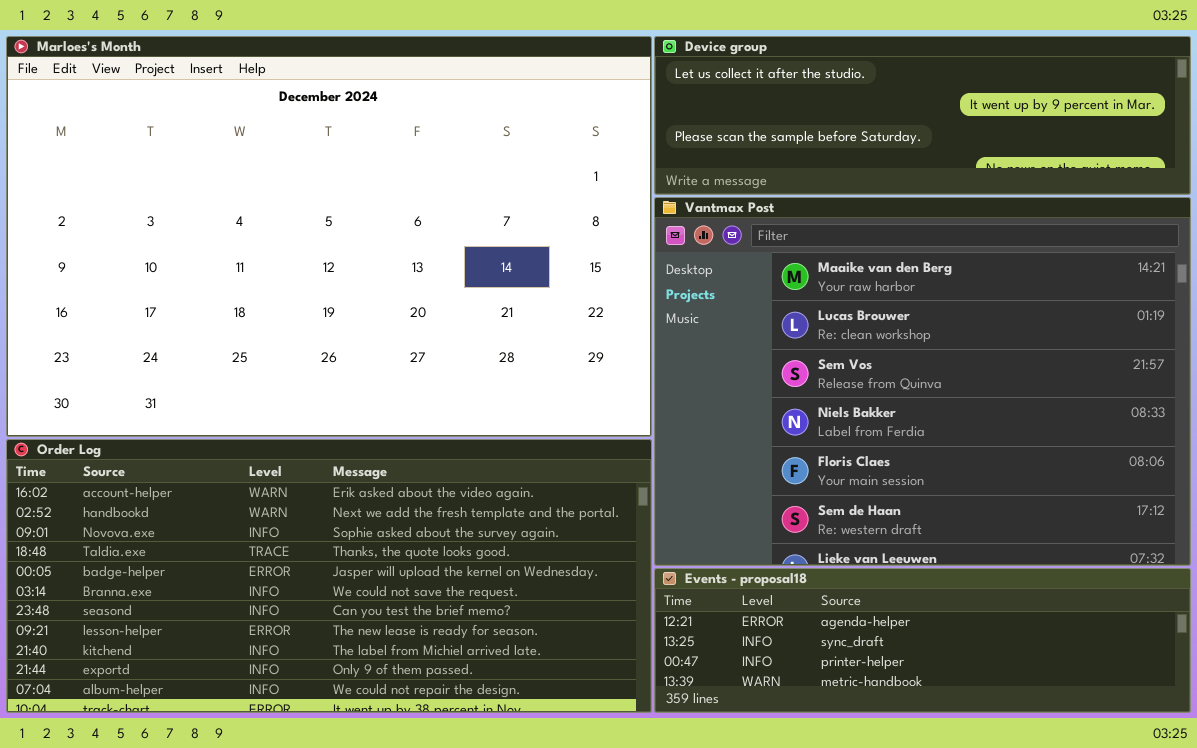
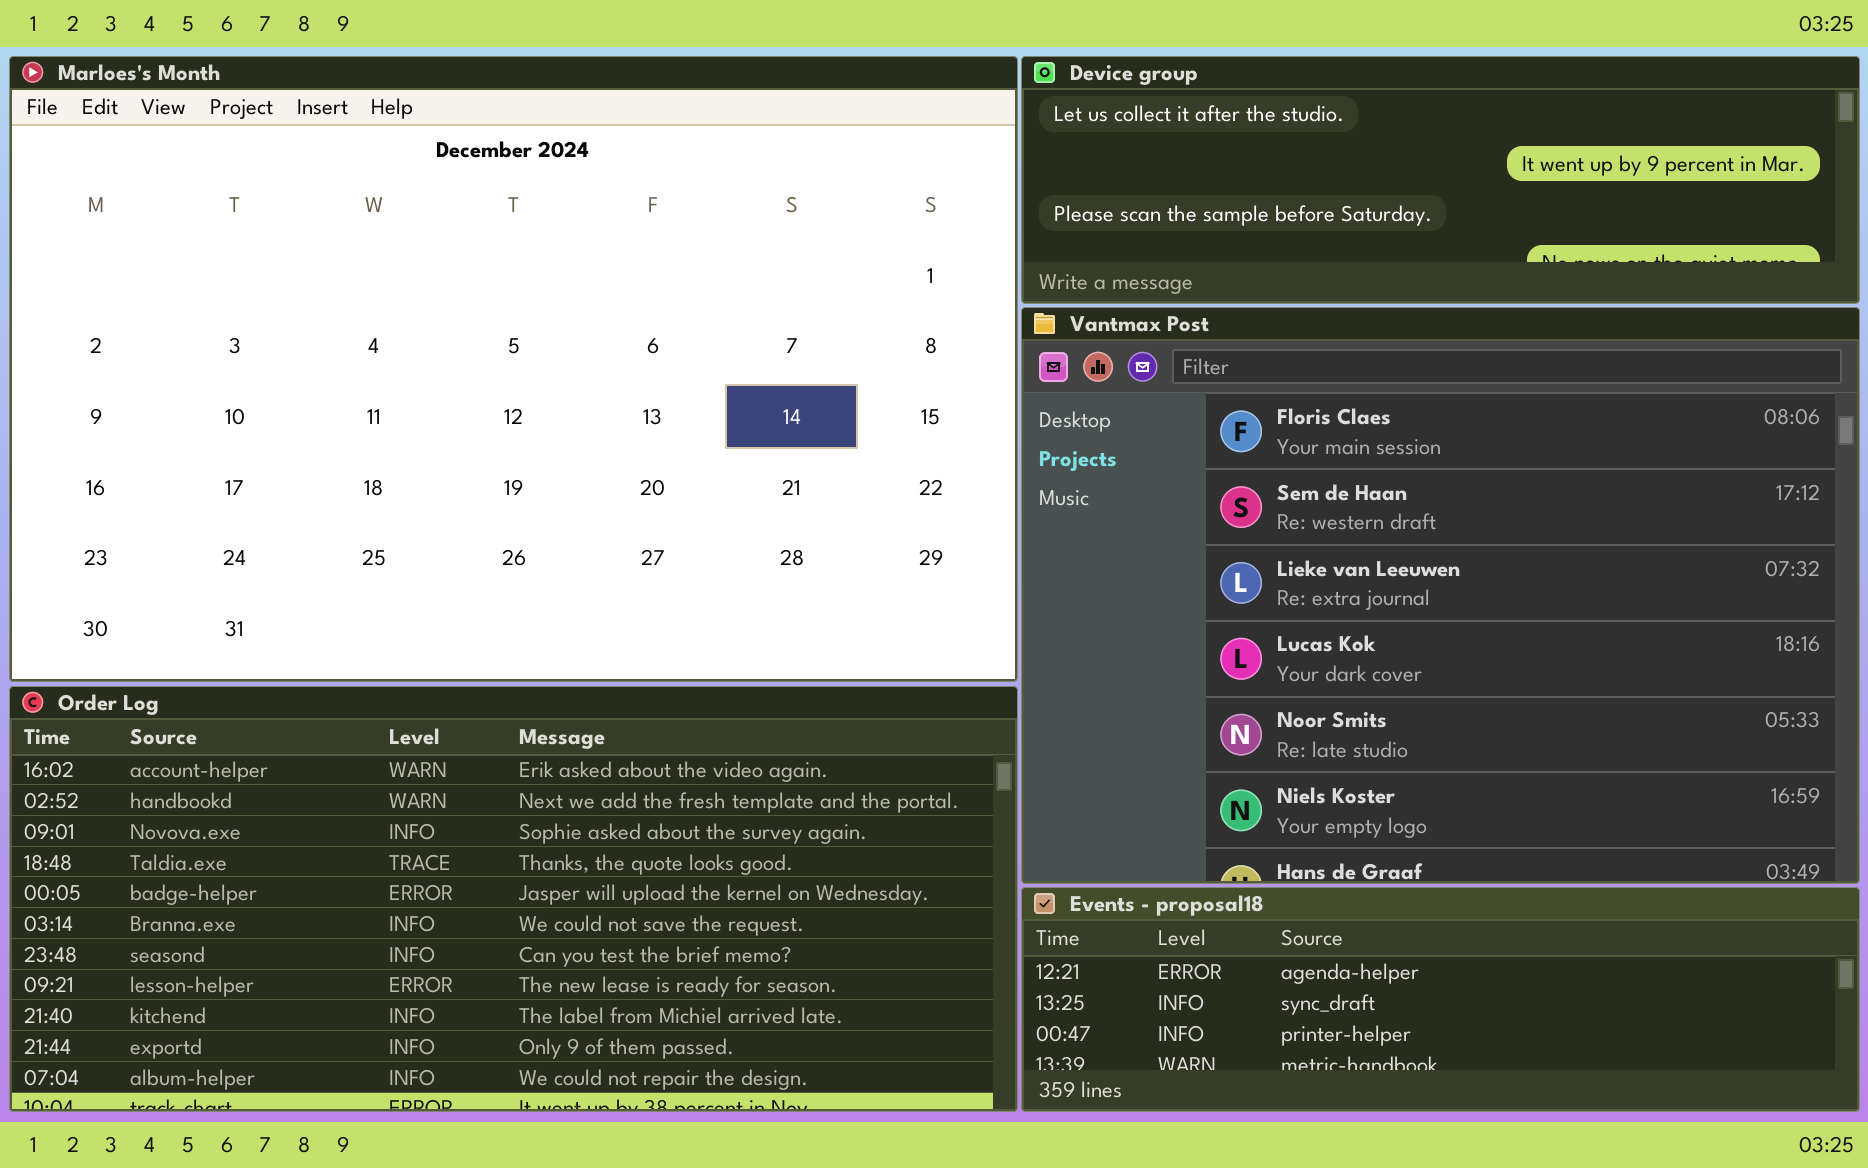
Vantmax Post: [654,197,1191,566] -> [1021,307,1860,884], scrolled down 4 rows

